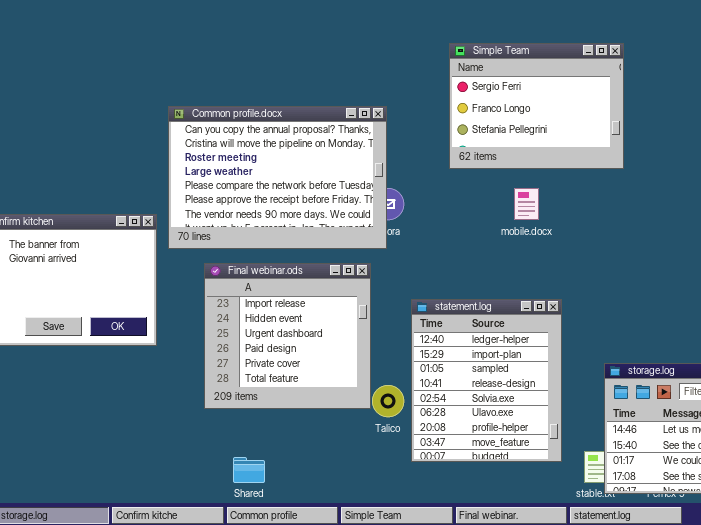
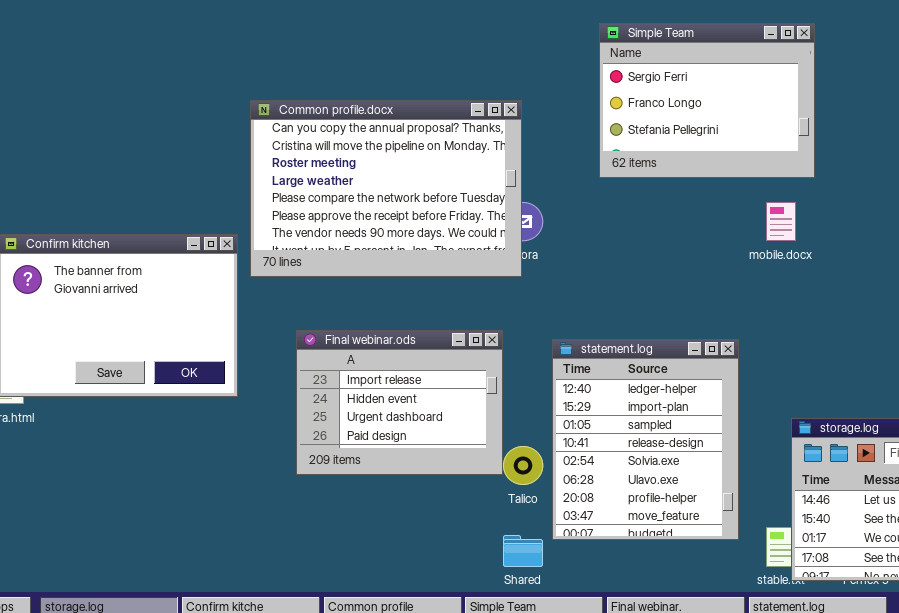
mobile.docx: [514,188,539,220] -> [766,202,796,241], moved
Final webinar.ods: [204,263,371,409] -> [296,330,503,475], resized
Shared: [233,457,265,483] -> [503,535,543,567], moved

